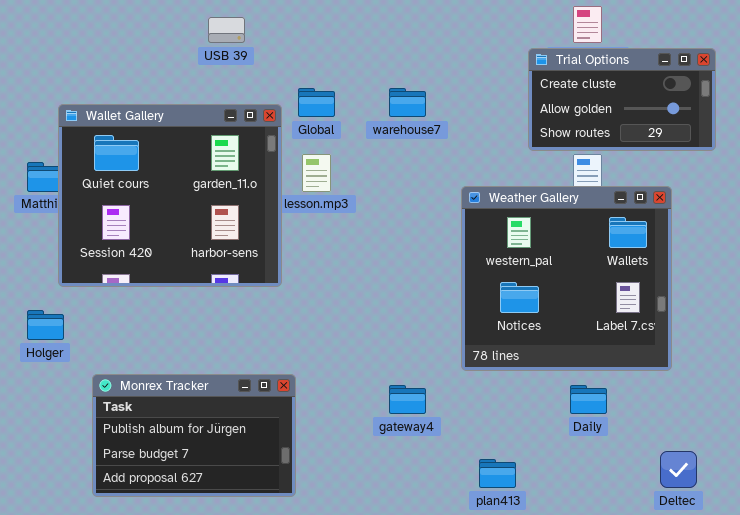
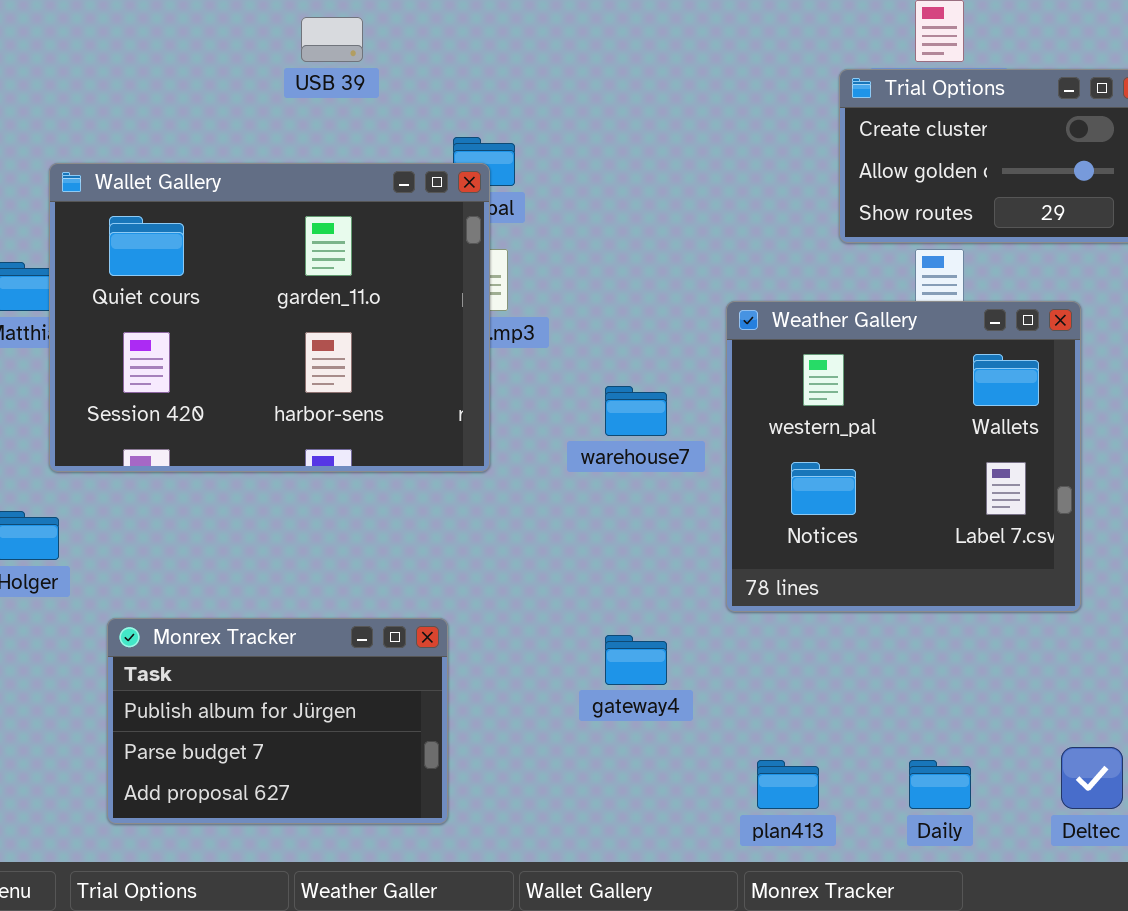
warehouse7: [389,88,426,117] -> [605,386,667,436], moved
Wallet Gallery: [58,104,282,287] -> [49,163,490,472], resized
Daily: [570,385,607,414] -> [909,760,971,809], moved

